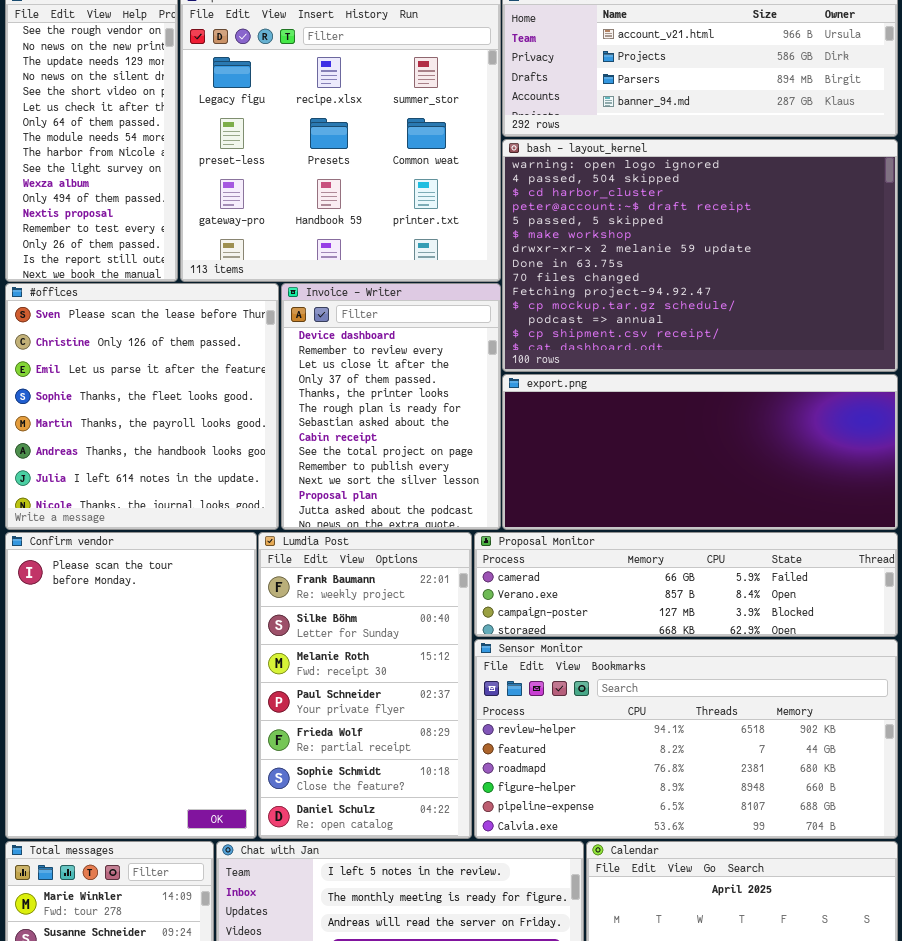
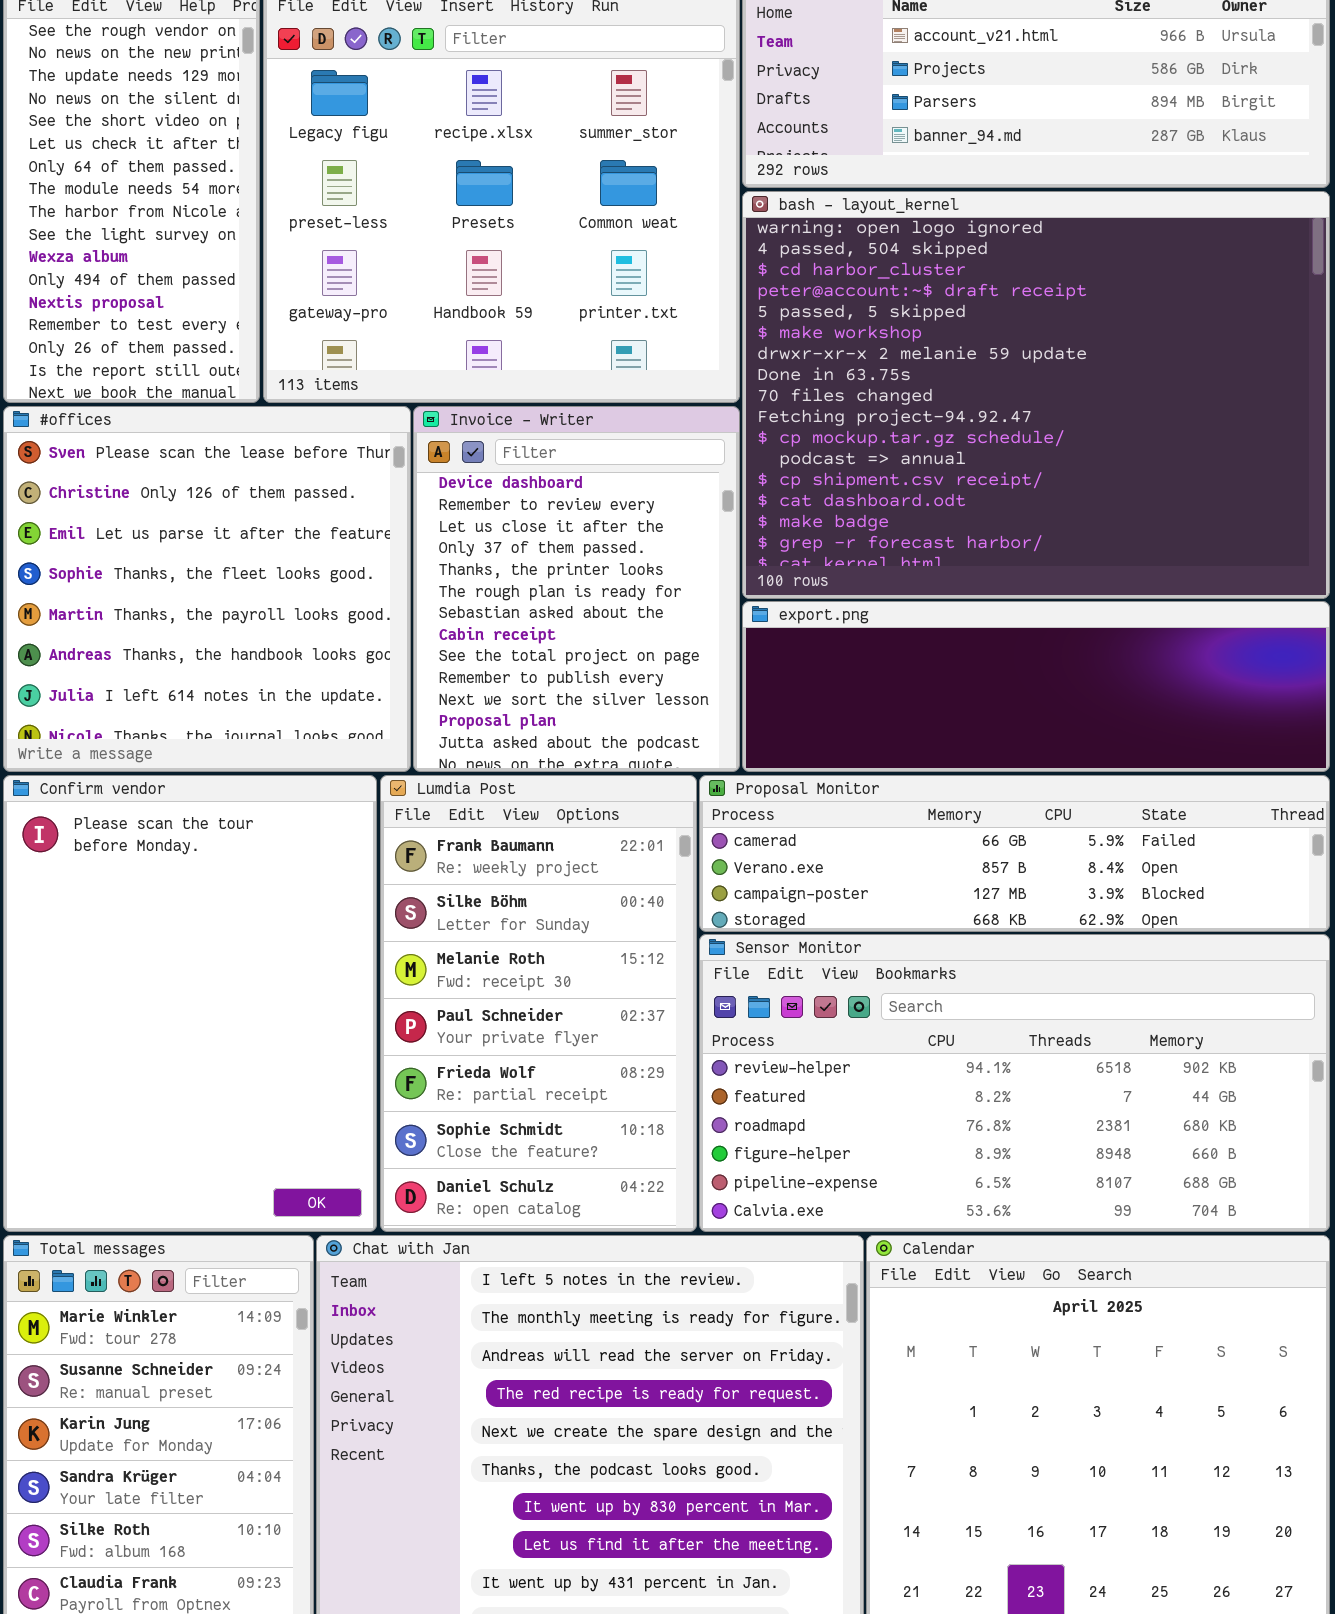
bash - layout_kernel: [502,139,898,372] -> [742,191,1330,599], resized
export.png: [502,374,898,530] -> [742,601,1330,772], resized

